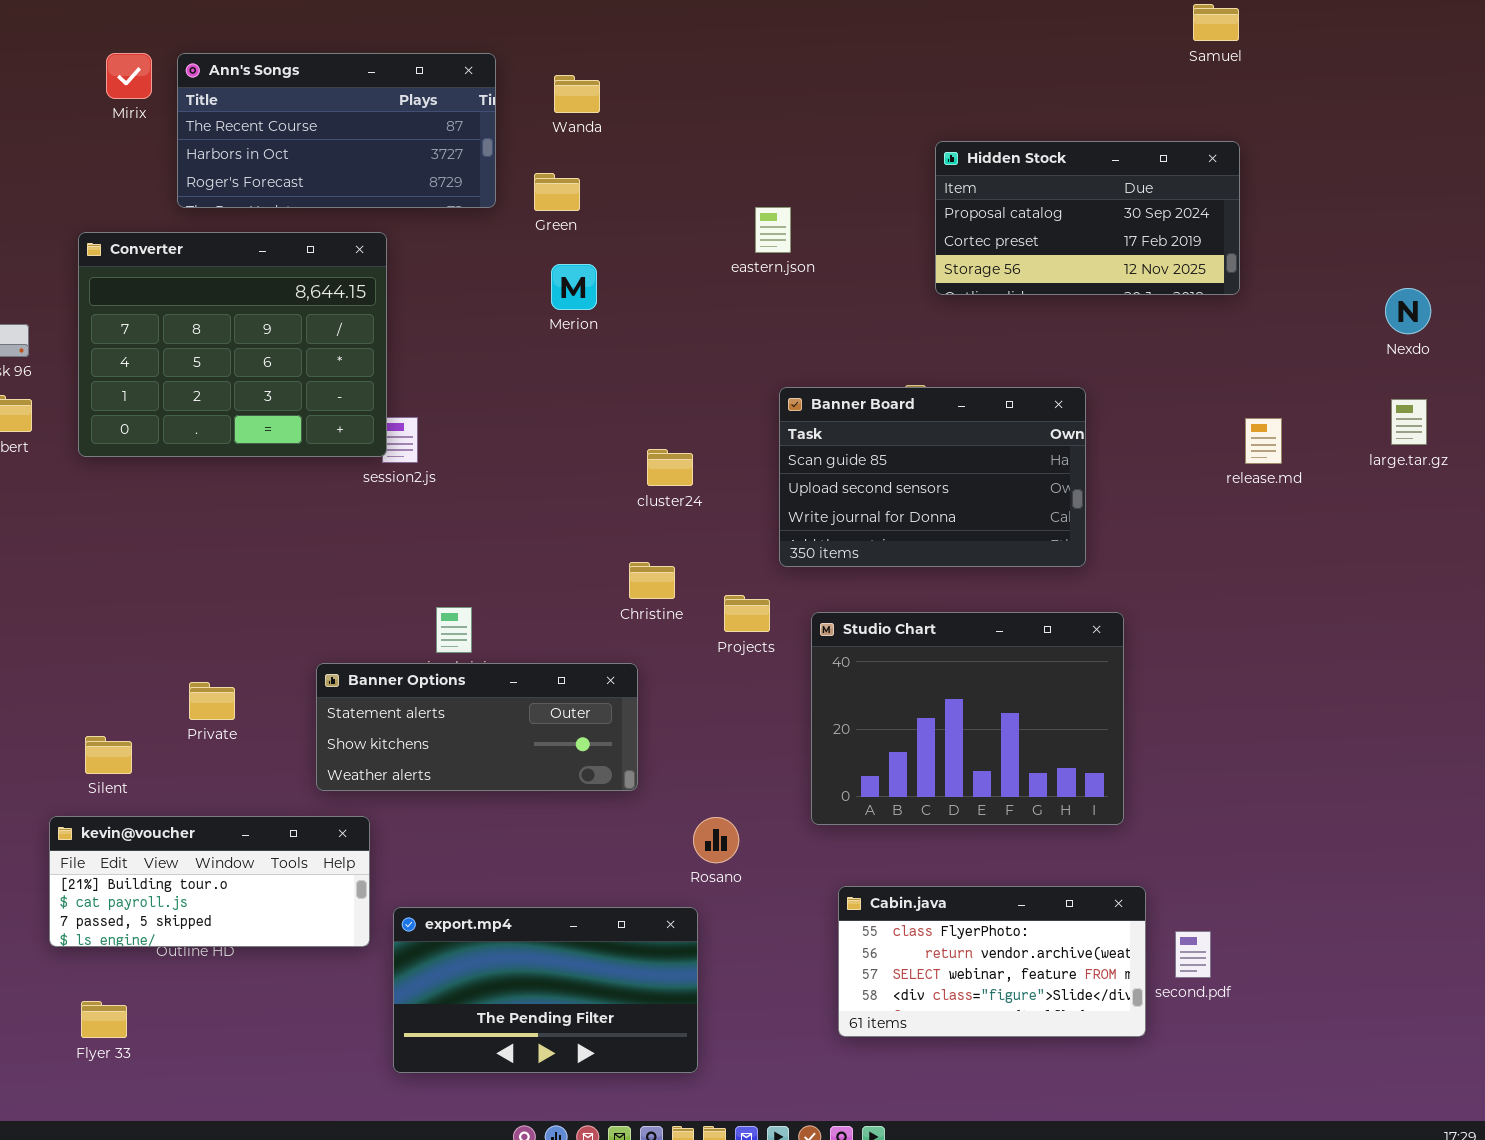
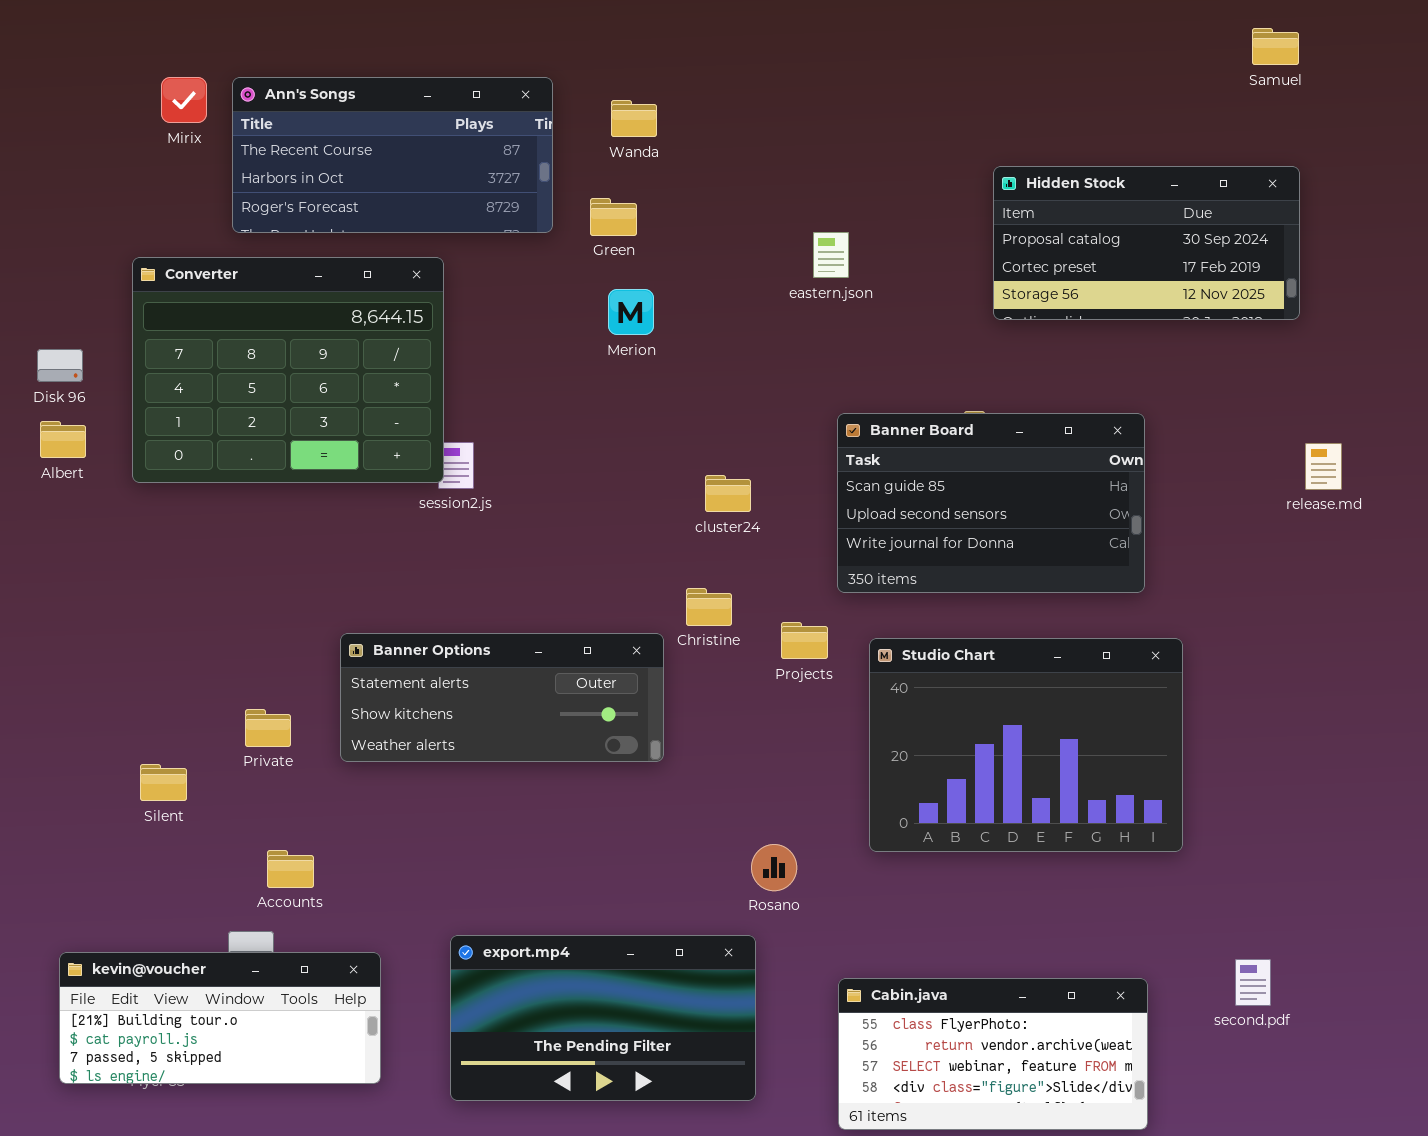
Banner Options: [316,663,638,791] -> [340,633,664,762], moved
kevin@voucher: [49,816,370,947] -> [59,952,381,1084], moved
Cabin.java: [838,886,1146,1037] -> [838,978,1148,1130], moved

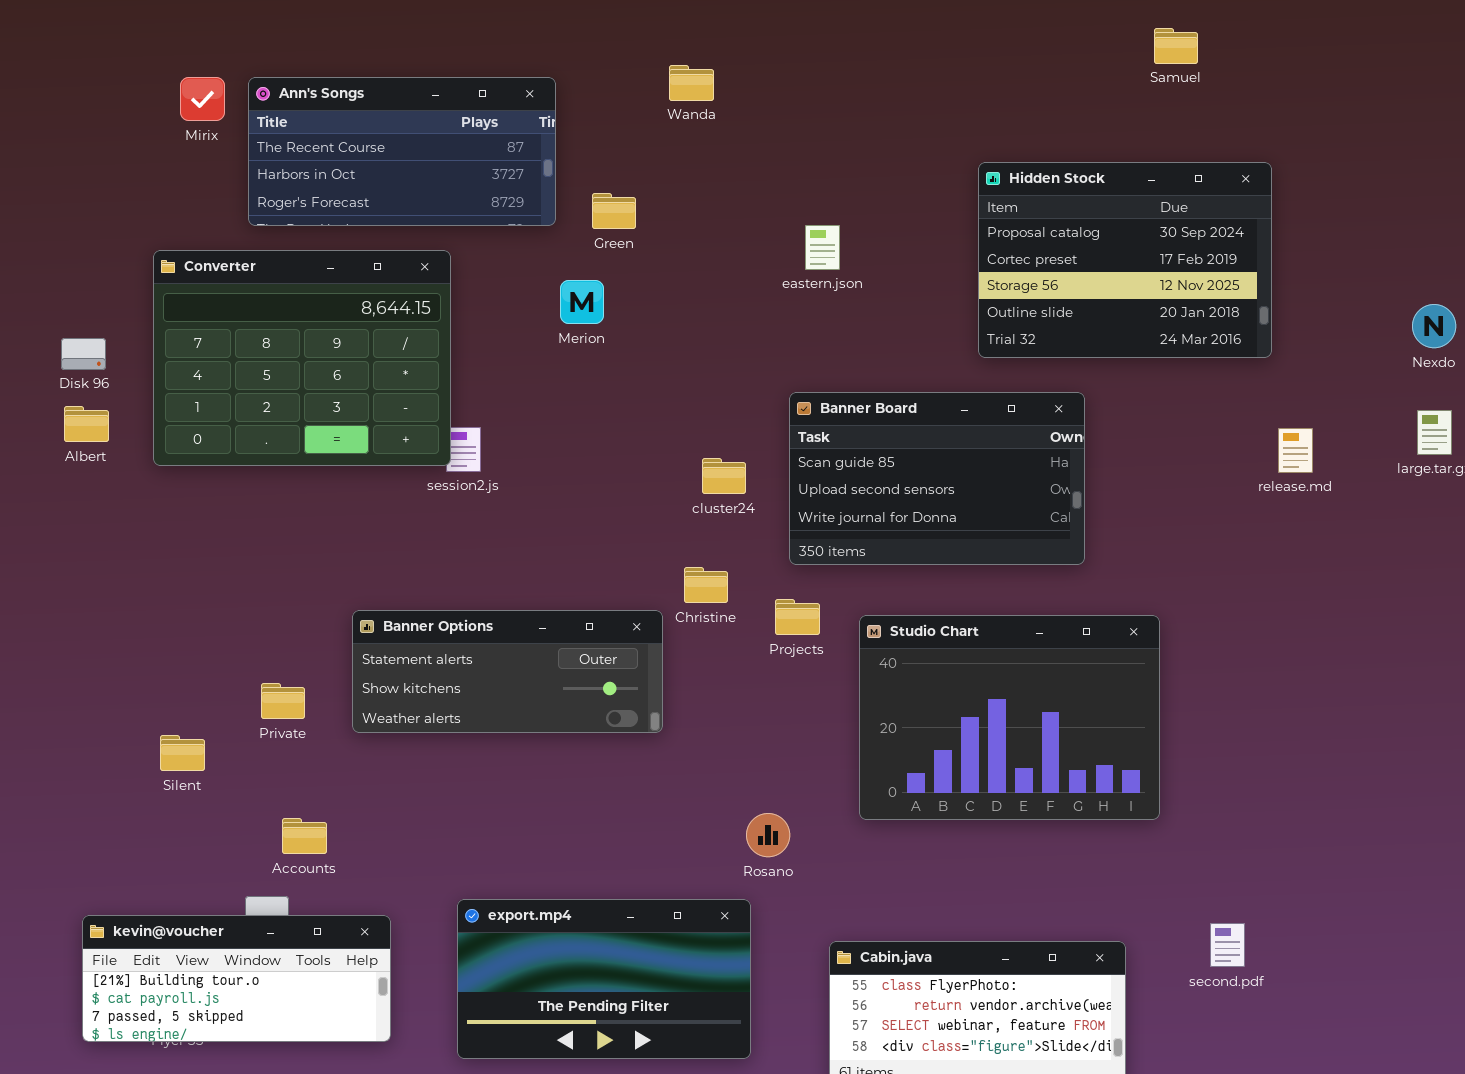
Samuel: [1252,28,1299,65] -> [1154,28,1198,64], moved
Wanda: [611,100,657,137] -> [669,65,714,101], moved
Hidden Stock: [993,166,1300,320] -> [978,162,1272,358], resized
Merion: [608,289,654,335] -> [560,280,604,324], moved
Banner Board: [837,413,1145,593] -> [789,392,1085,565], moved

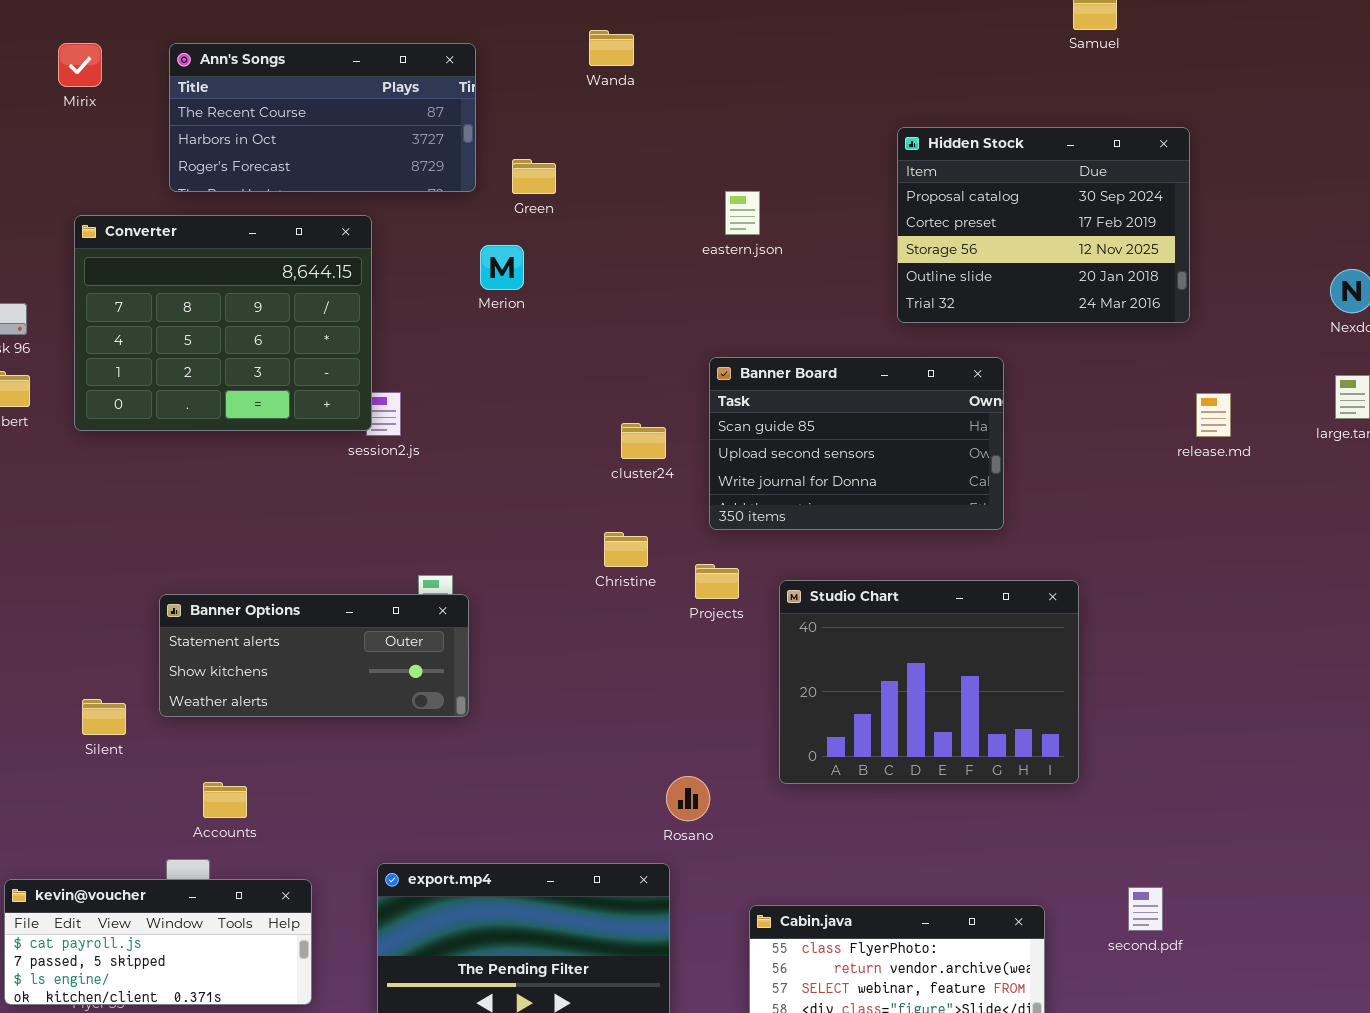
Mirix: [180,77,225,121] -> [58,43,102,87], moved
Banner Options: [352,610,663,733] -> [159,594,469,717], moved
kevin@voucher: [82,915,391,1042] -> [4,879,312,1005], scrolled down 1 row

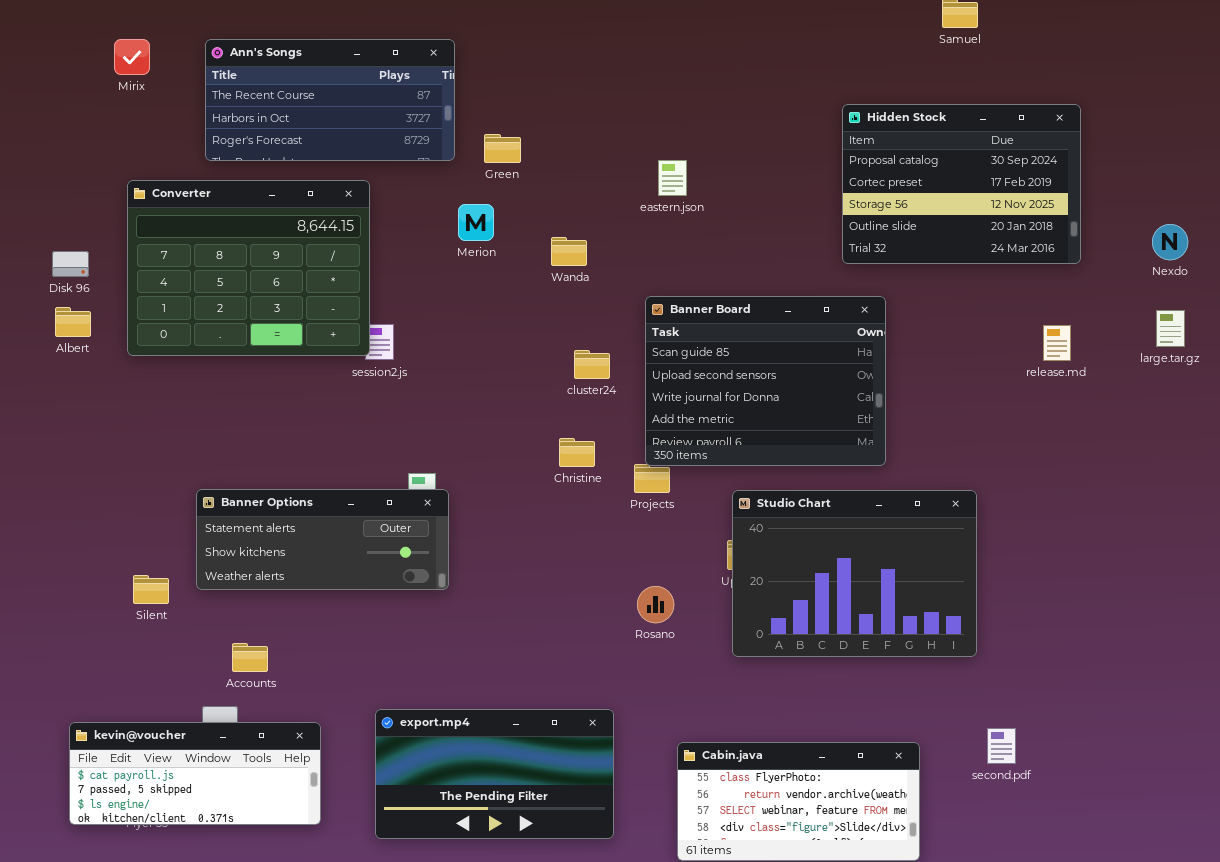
Wanda: [589,30,634,66] -> [551,237,587,266], moved
Hidden Stock: [897,127,1190,323] -> [842,104,1081,264], moved
Banner Board: [709,357,1004,530] -> [645,296,886,466], resized
Studio Chart: [779,580,1079,784] -> [732,490,977,657], moved
Rosano: [666,776,710,821] -> [637,586,674,623], moved

